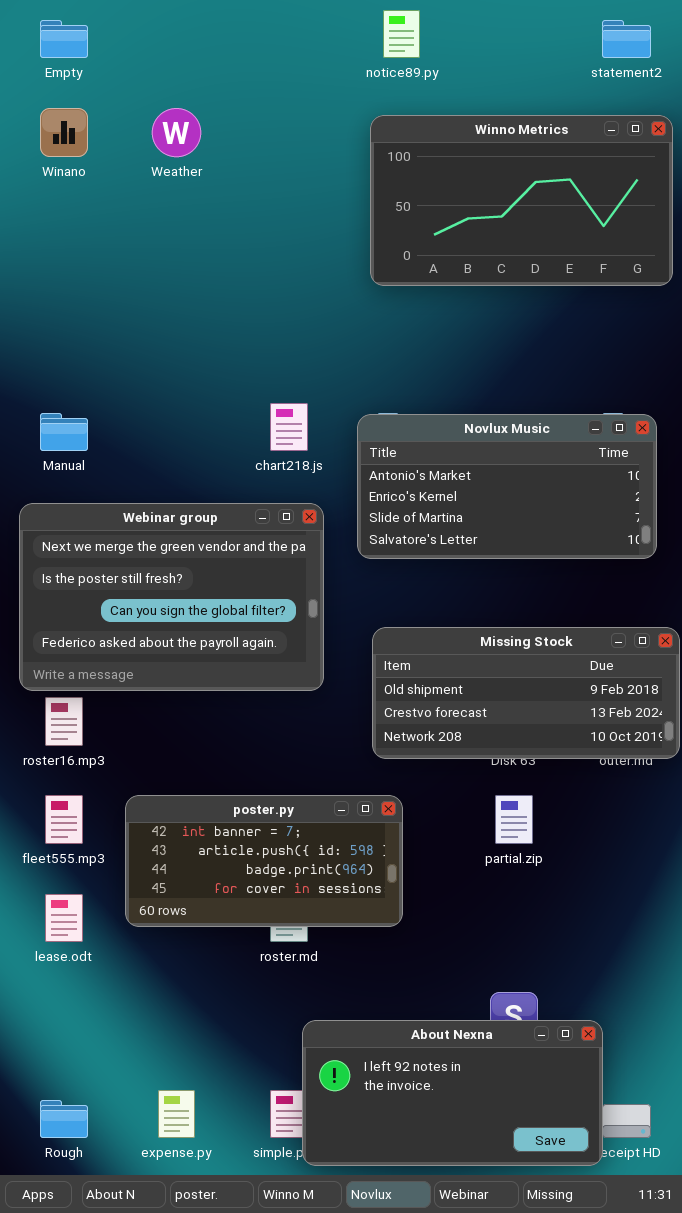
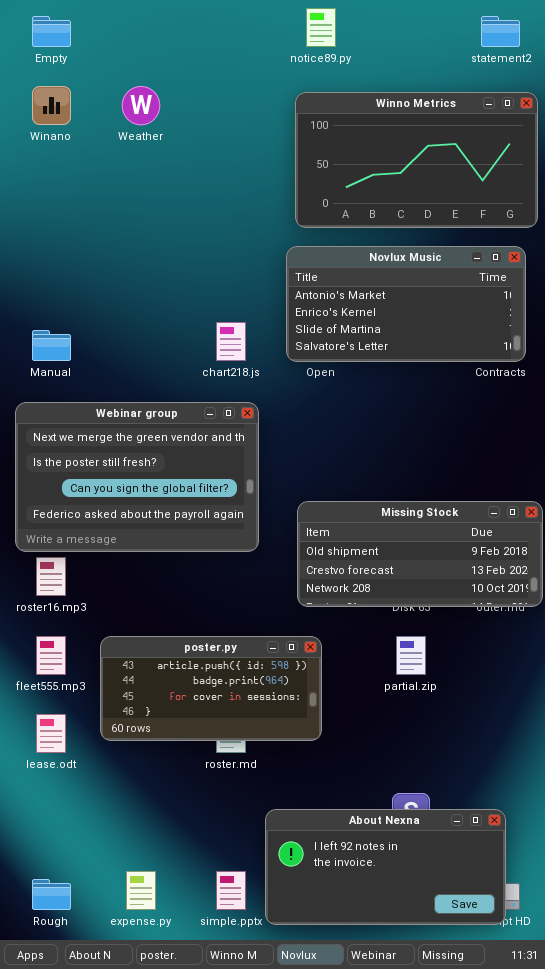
Novlux Music: [357,414,657,559] -> [286,246,526,362], moved
poster.py: [125,795,403,927] -> [100,636,322,741], scrolled down 1 row
About Nexna: [302,1020,603,1166] -> [265,809,506,925], moved

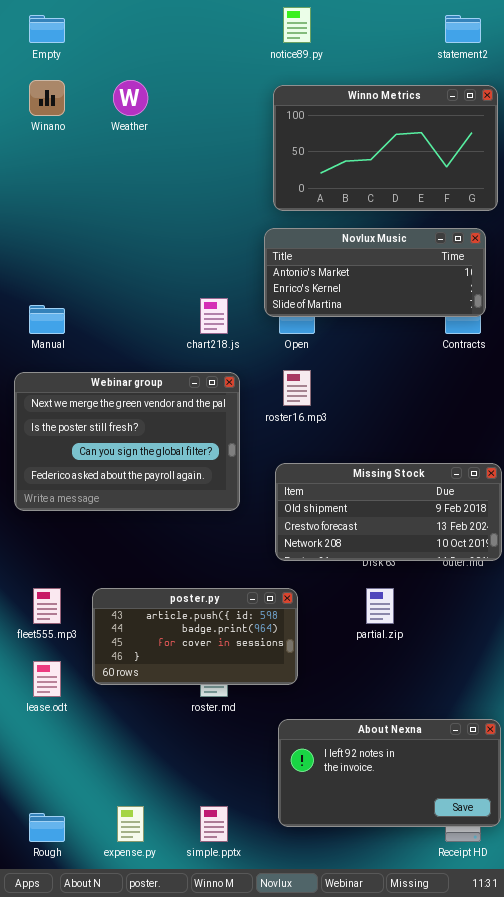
Novlux Music: [286,246,526,362] -> [264,228,486,317], resized
roster16.mp3: [36,557,66,596] -> [283,370,311,406], moved
About Nexna: [265,809,506,925] -> [278,719,501,827], moved

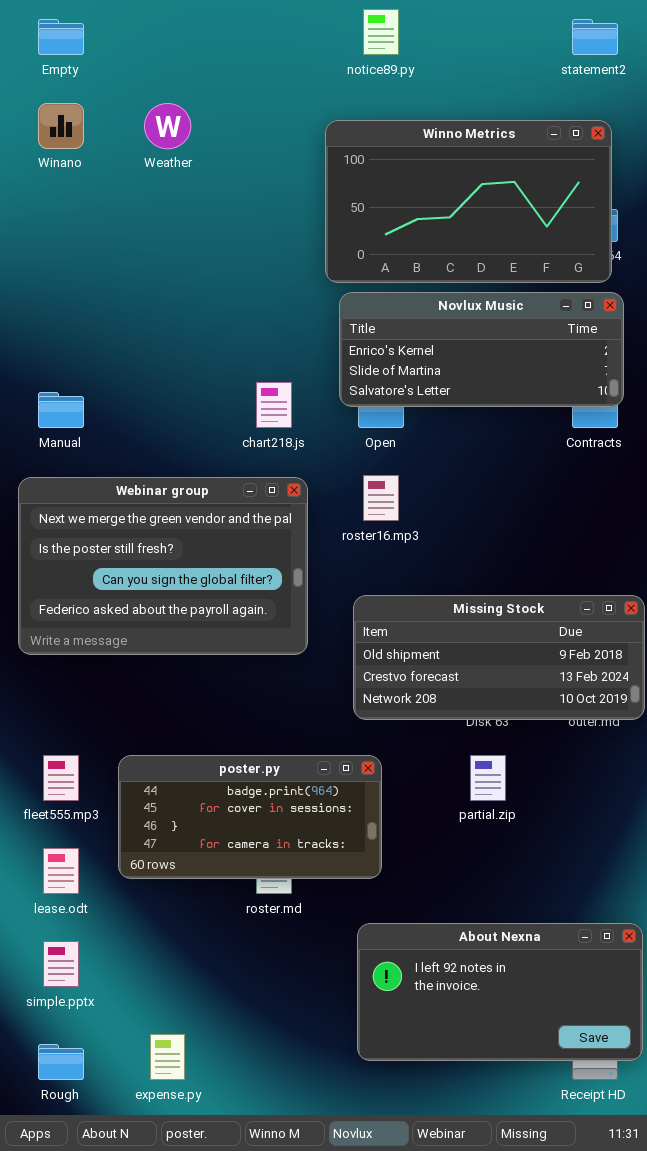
Winno Metrics: [273,85,498,211] -> [325,120,612,283], moved
Novlux Music: [264,228,486,317] -> [339,292,624,407], scrolled down 1 row
poster.py: [92,588,298,685] -> [118,755,382,879], scrolled down 1 row
simple.pptx: [200,806,228,842] -> [43,941,79,987], moved

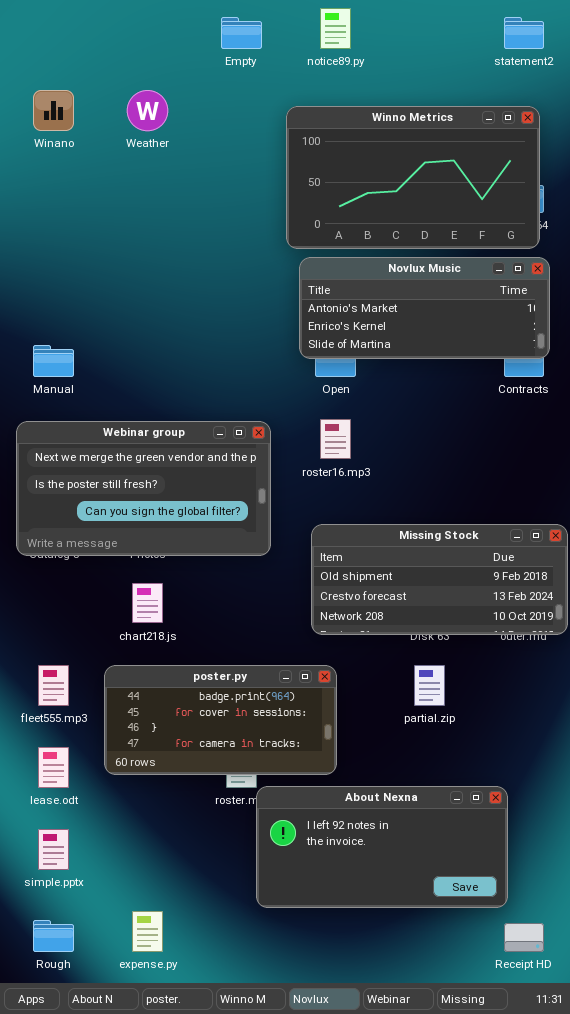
Empty: [38,19,84,55] -> [221,17,262,49], moved
Novlux Music: [339,292,624,407] -> [299,257,550,359], scrolled up 1 row
chart218.js: [256,382,292,428] -> [132,583,163,623], moved
Webinar group: [18,477,308,655] -> [16,421,271,556], resized
About Nexna: [357,923,643,1061] -> [256,786,508,908], moved

